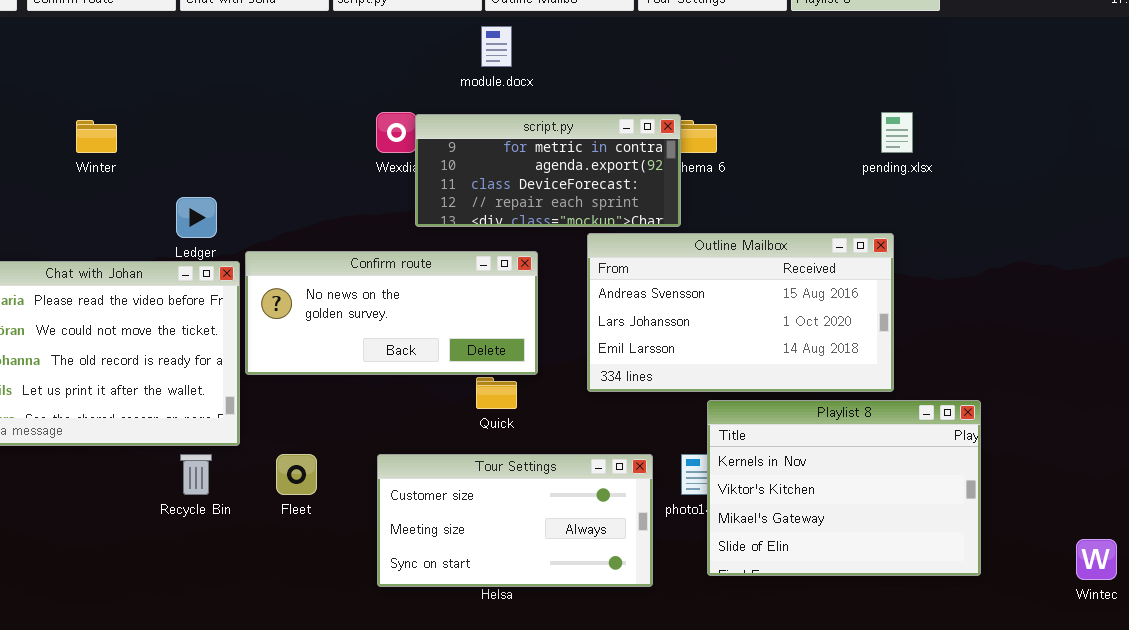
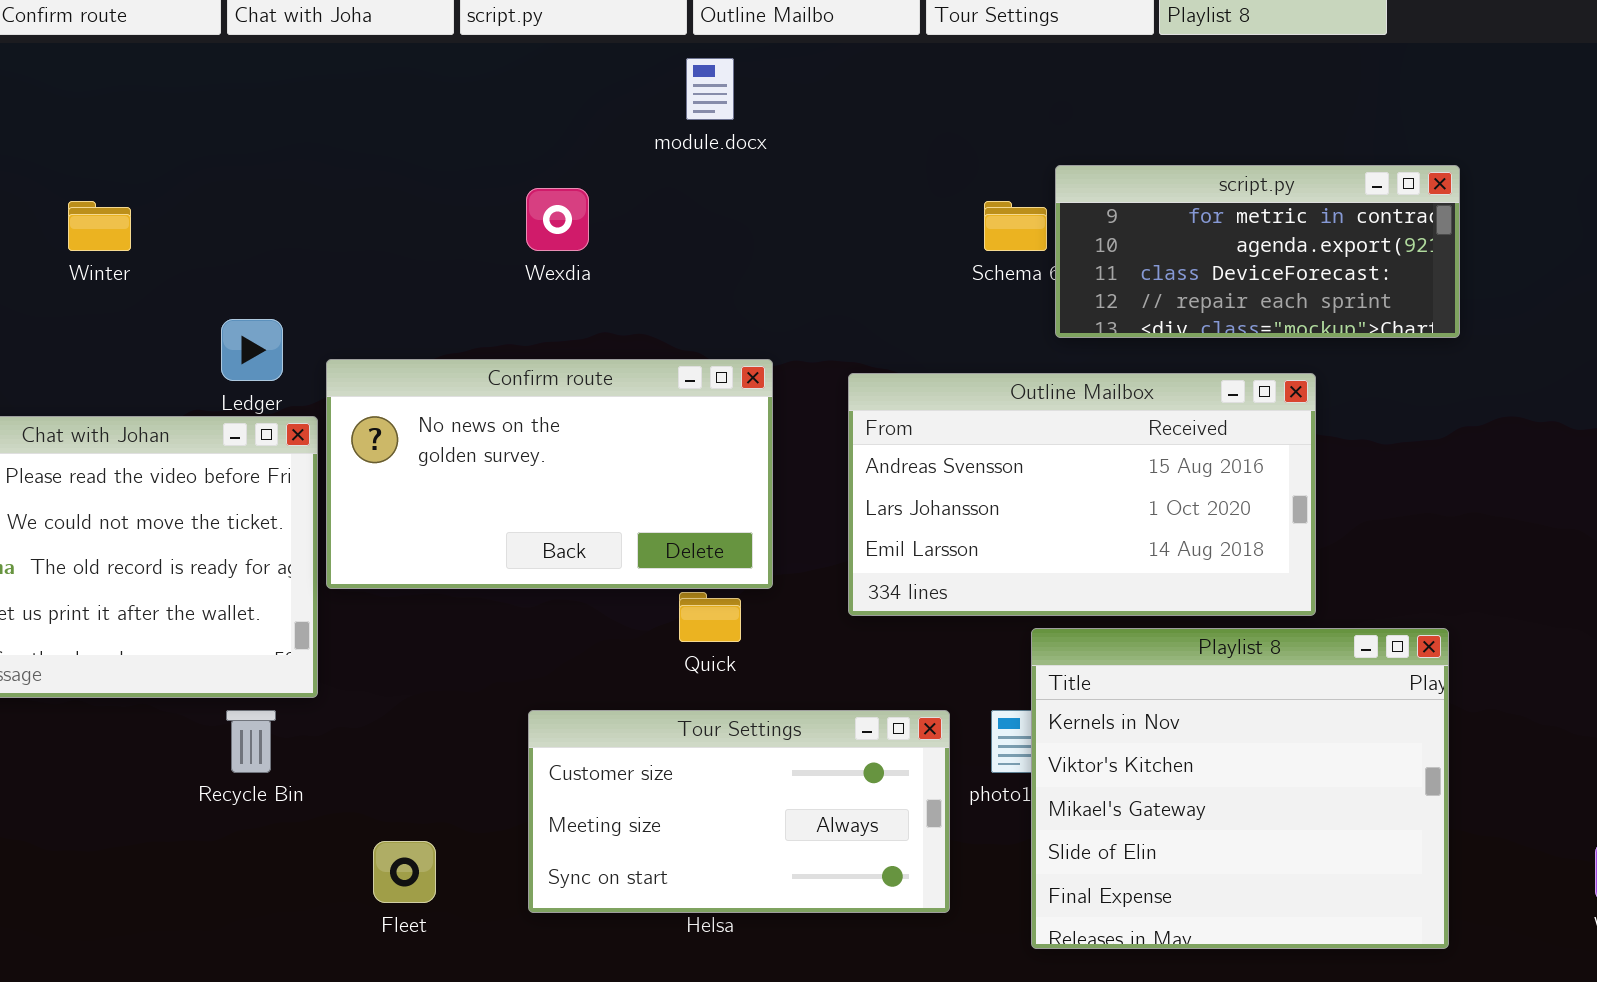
script.py: [415,114,681,227] -> [1055,165,1460,338], moved
Confirm route: [245,251,538,375] -> [326,359,773,589], resized
Playlist 8: [707,400,981,576] -> [1031,628,1449,949], resized
Fleet: [276,454,317,495] -> [373,841,436,903], moved

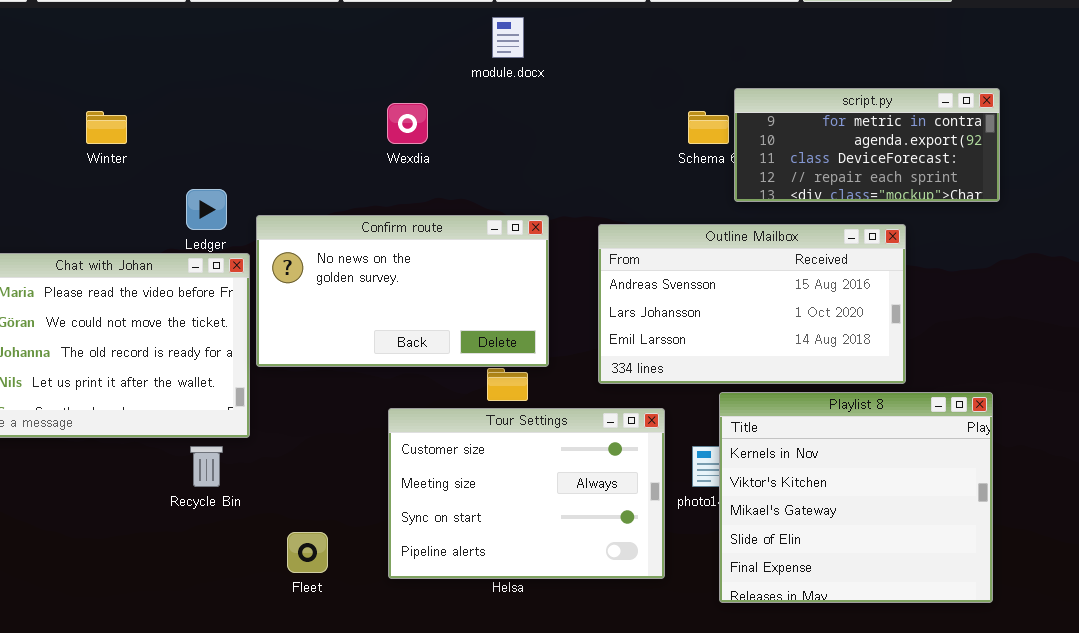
Tour Settings: [528,710,950,913] -> [388,408,665,579], resized

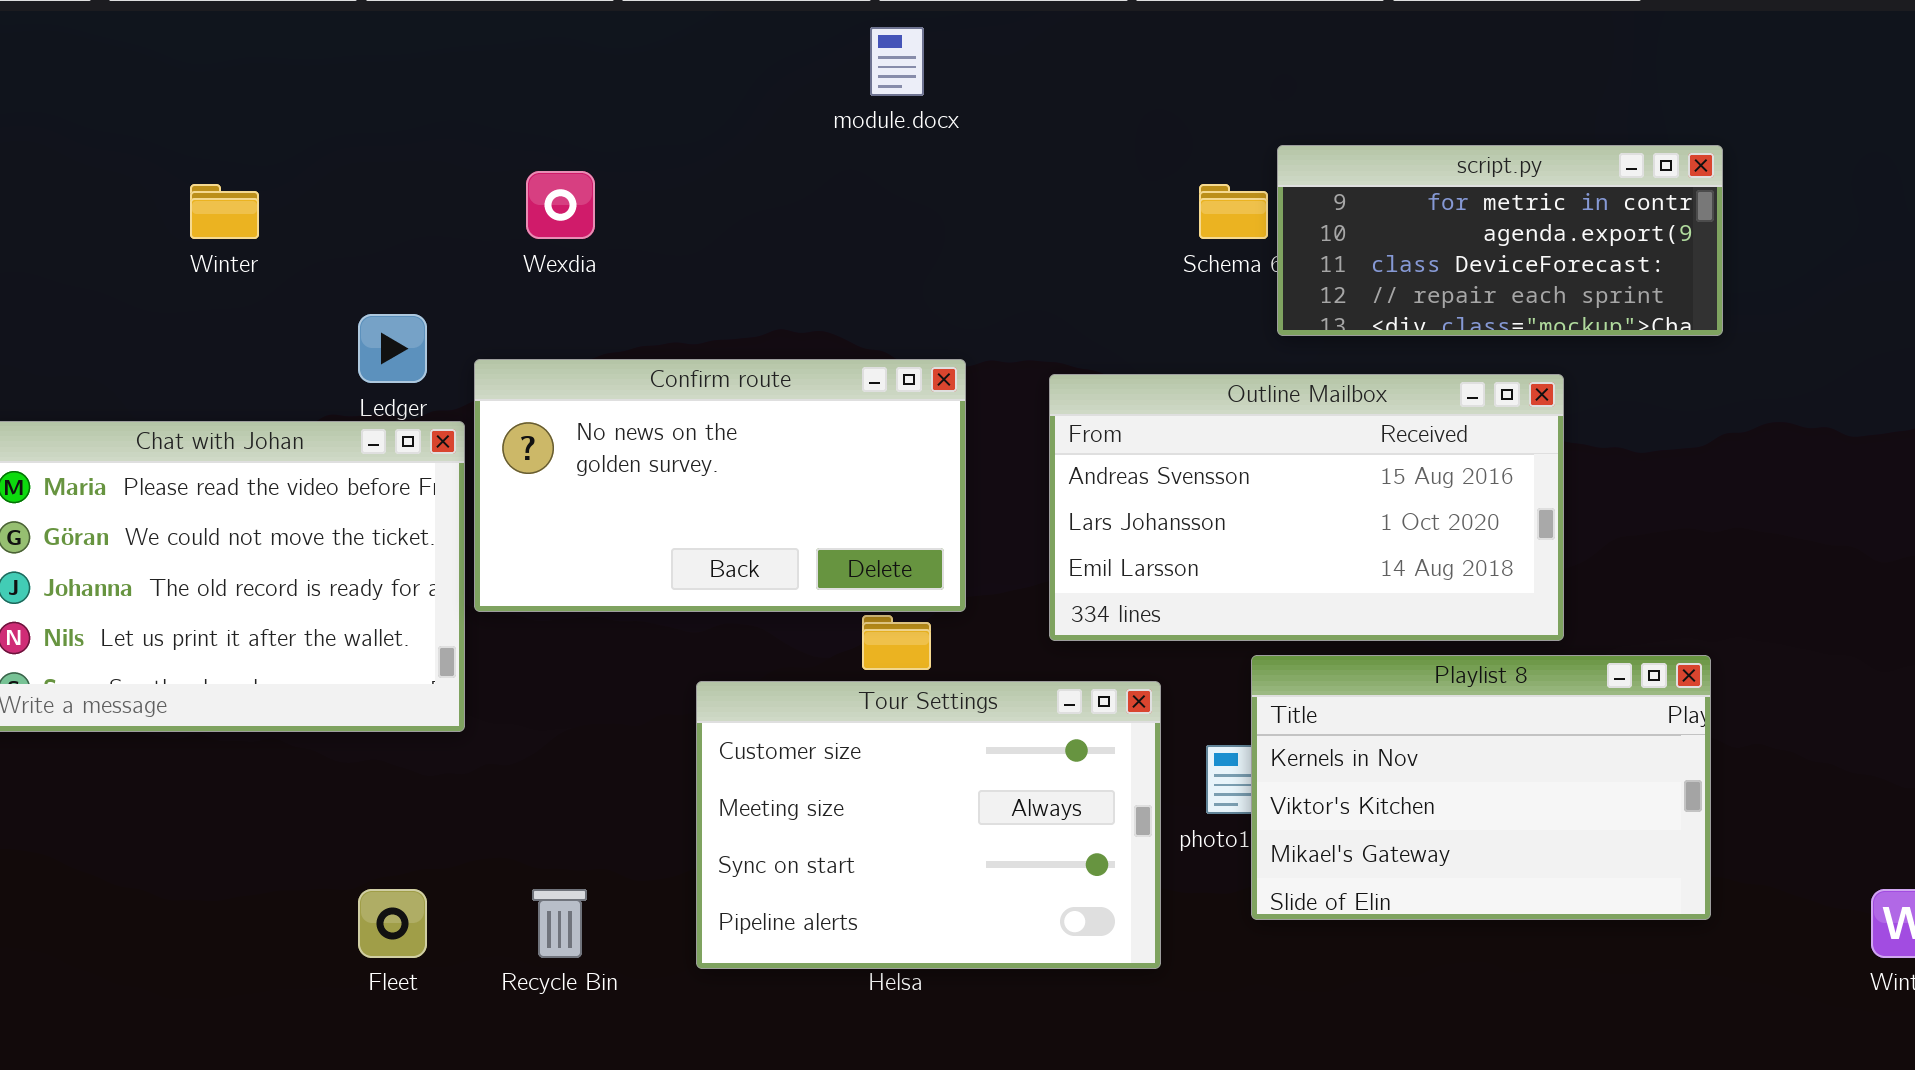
Wexdia: [387,103,428,144] -> [526,171,595,239], moved
Playlist 8: [719,392,993,603] -> [1251,655,1711,920], resized
Recycle Bin: [190,446,223,487] -> [532,889,587,958], moved
Fleet: [287,532,328,573] -> [358,889,427,958], moved

